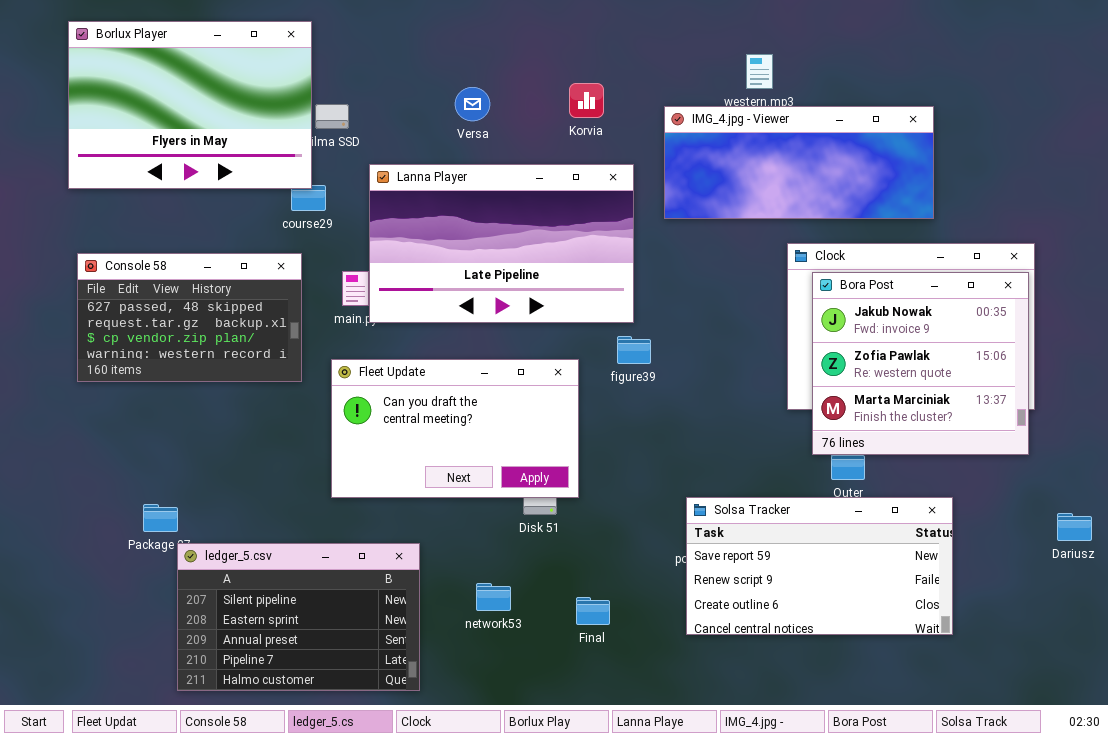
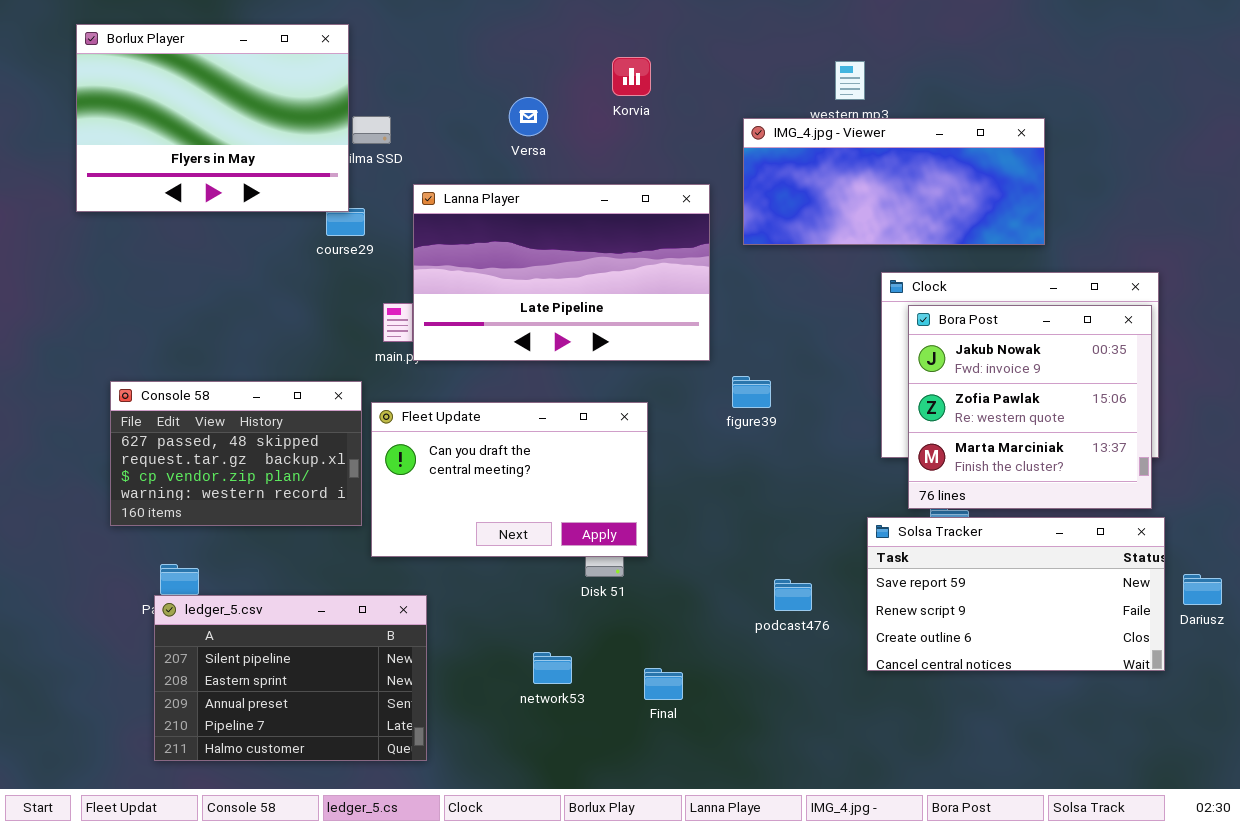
Korvia: [569,83,604,118] -> [612,57,651,96], moved
Console 58: [77,253,302,382] -> [110,381,362,526], moved
figure39: [617,336,651,364] -> [732,376,771,408], moved
Solsa Tracker: [686,497,953,635] -> [867,517,1165,671], moved
ledger_5.csv: [177,543,420,691] -> [154,595,427,761], moved

